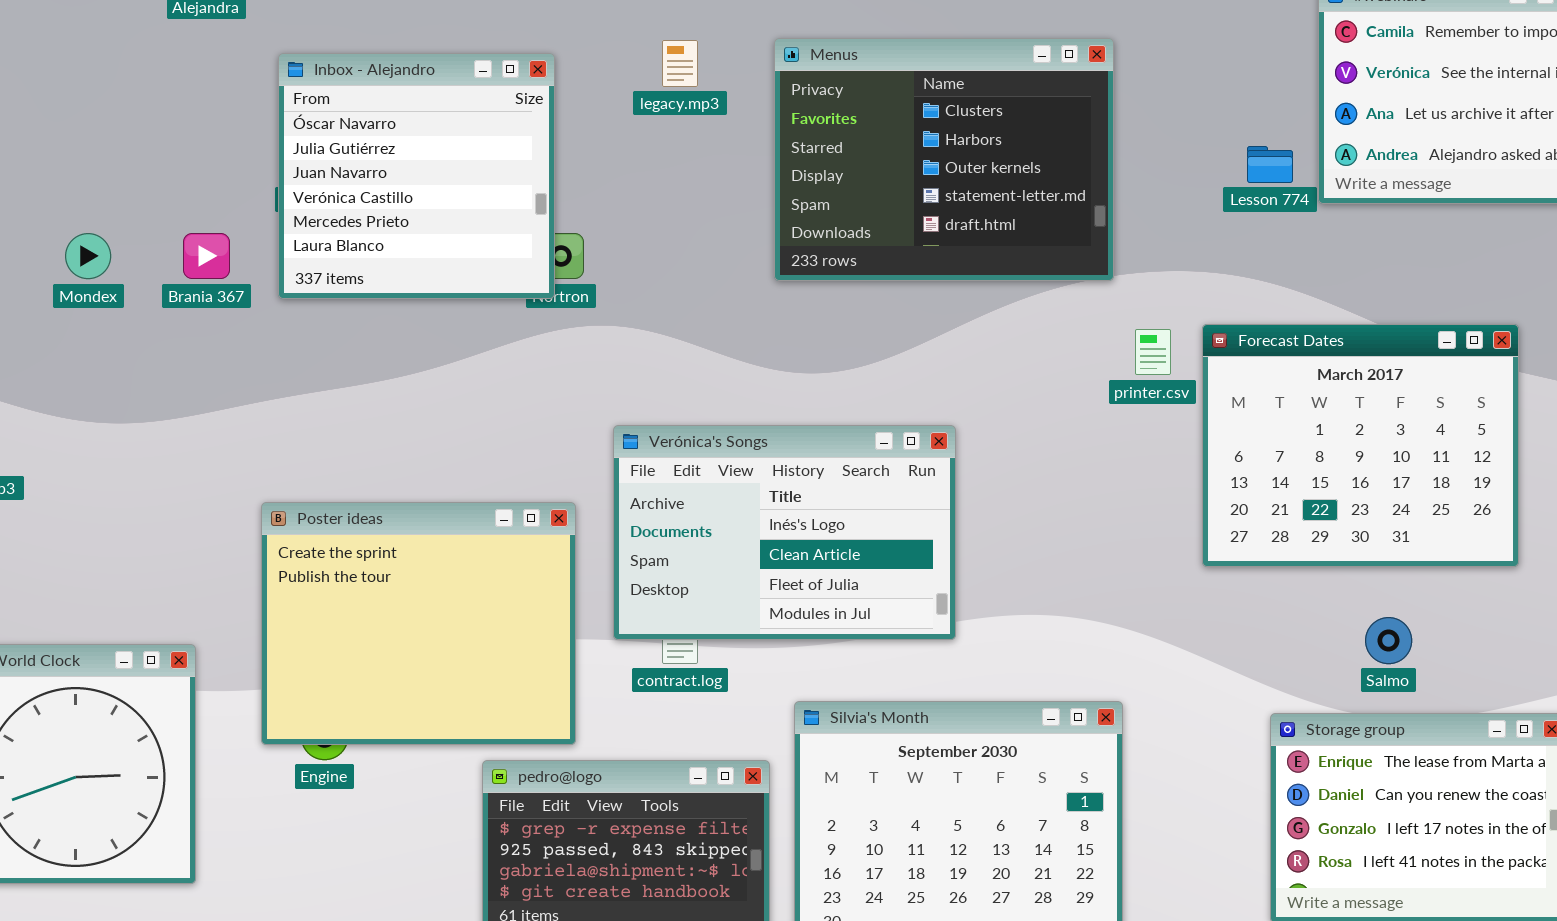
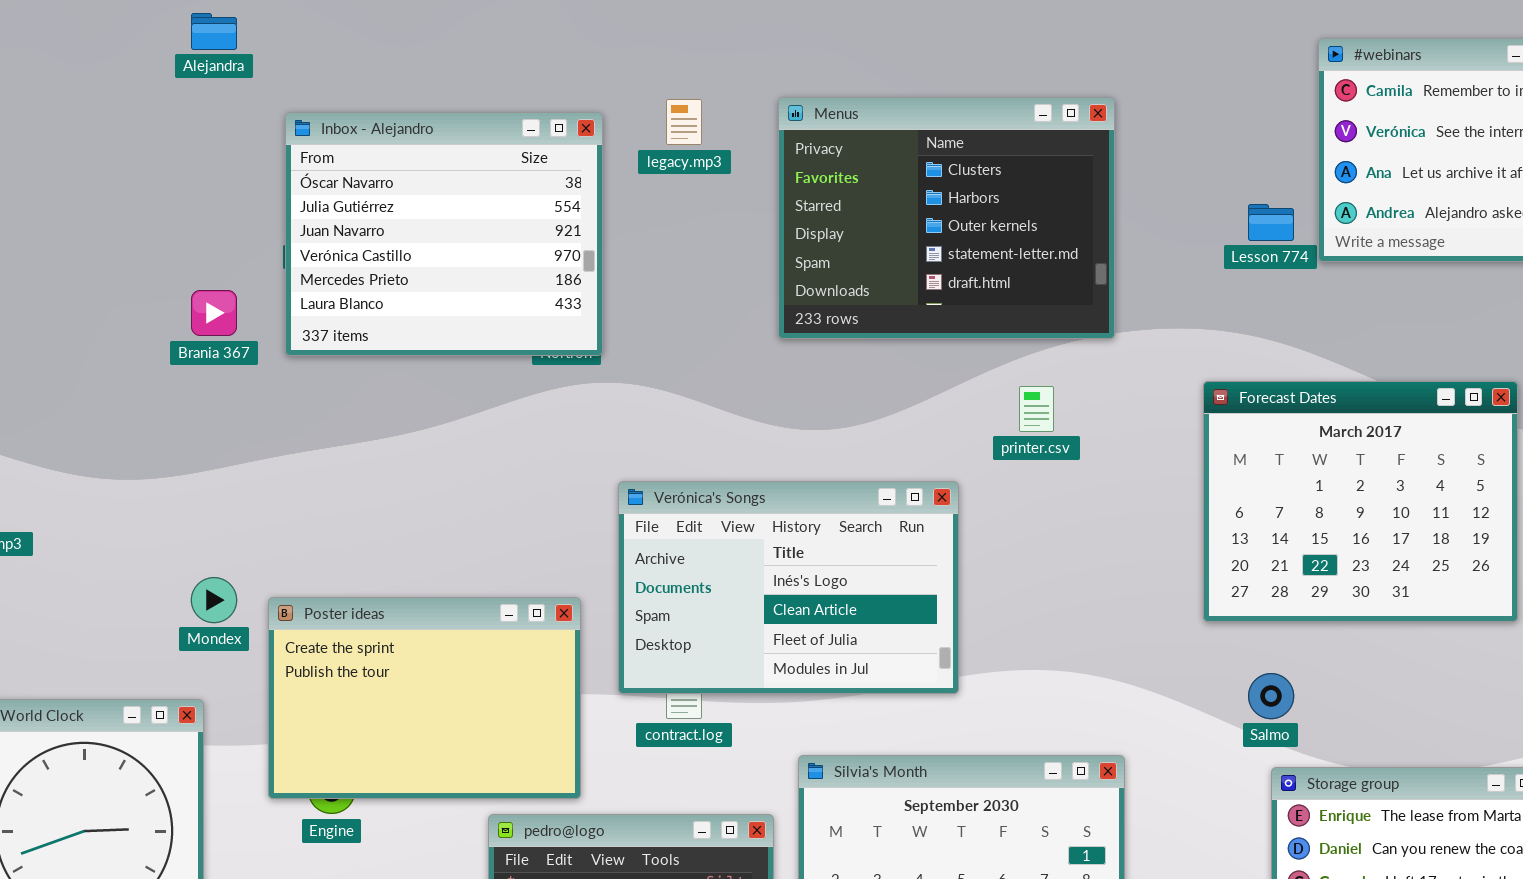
Inbox - Alejandro: [278,53,555,299] -> [285,112,603,356], resized
Mondex: [65,233,111,279] -> [191,577,237,623], moved
printer.csv: [1135,329,1171,375] -> [1019,386,1054,432], moved
Poster ideas: [261,502,576,745] -> [268,597,581,799], resized
Salmo: [1365,617,1412,664] -> [1248,673,1294,719], moved

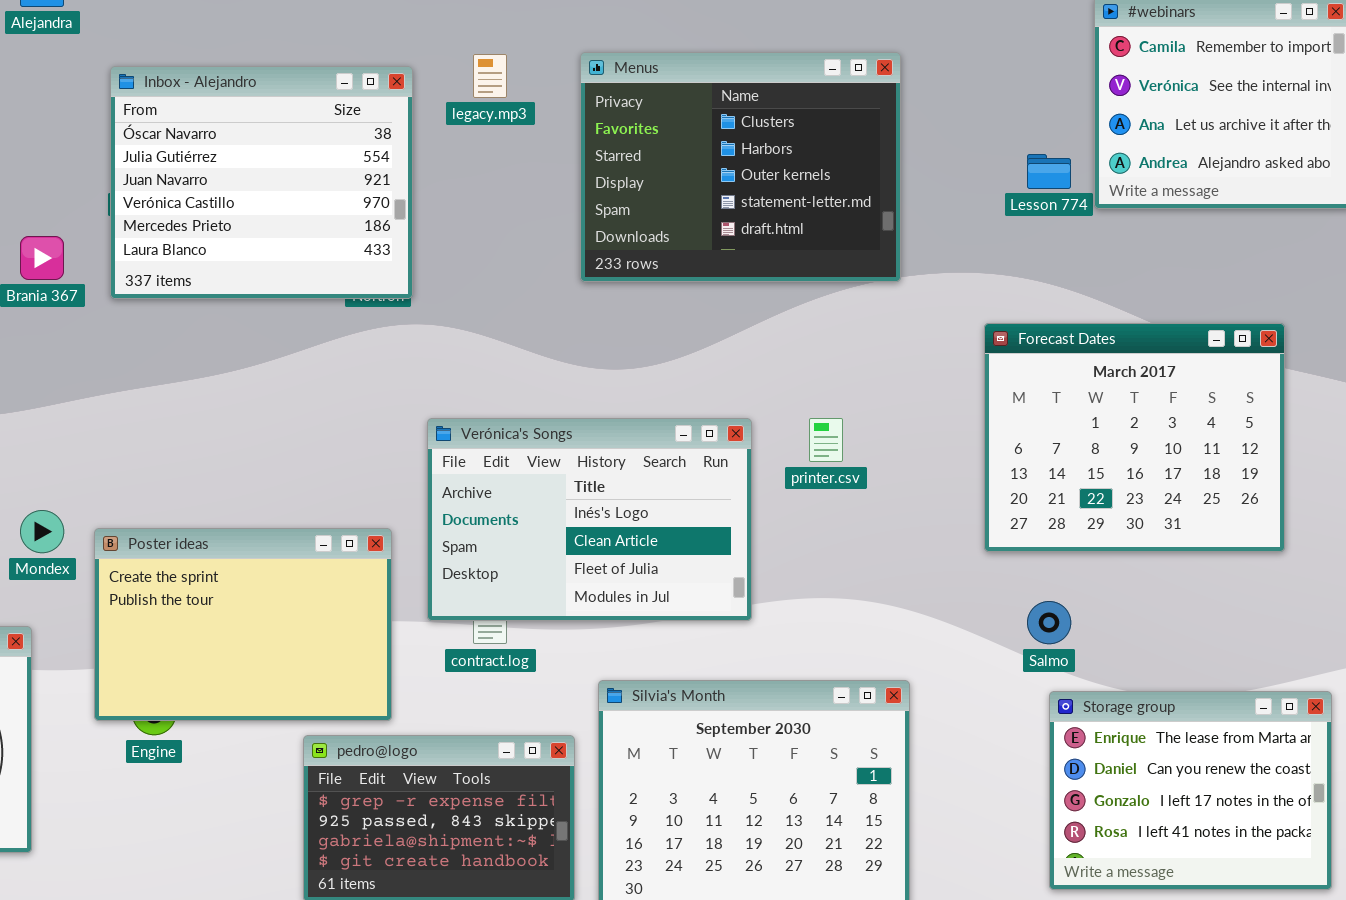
printer.csv: [1019,386,1054,432] -> [809,418,843,462], moved

